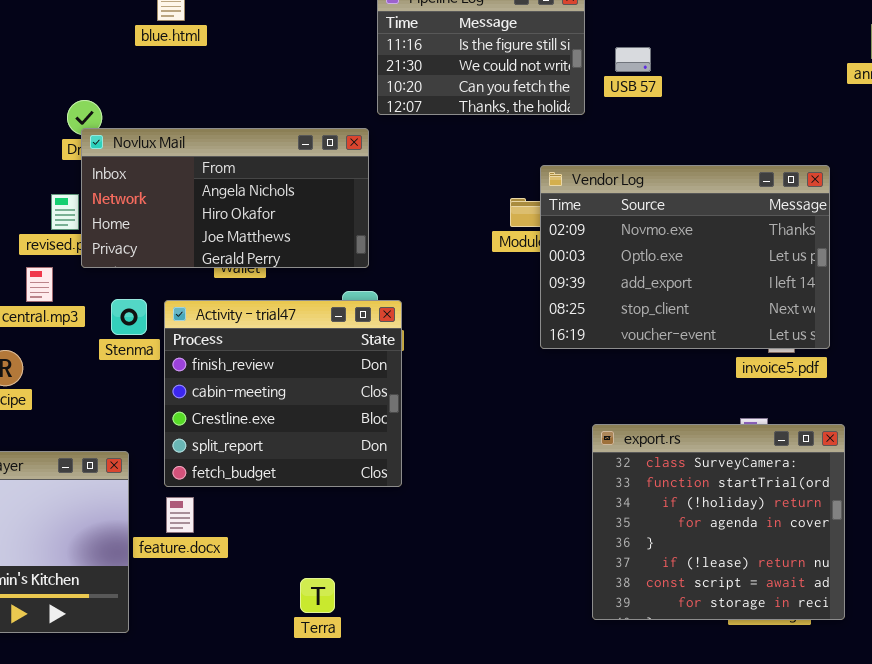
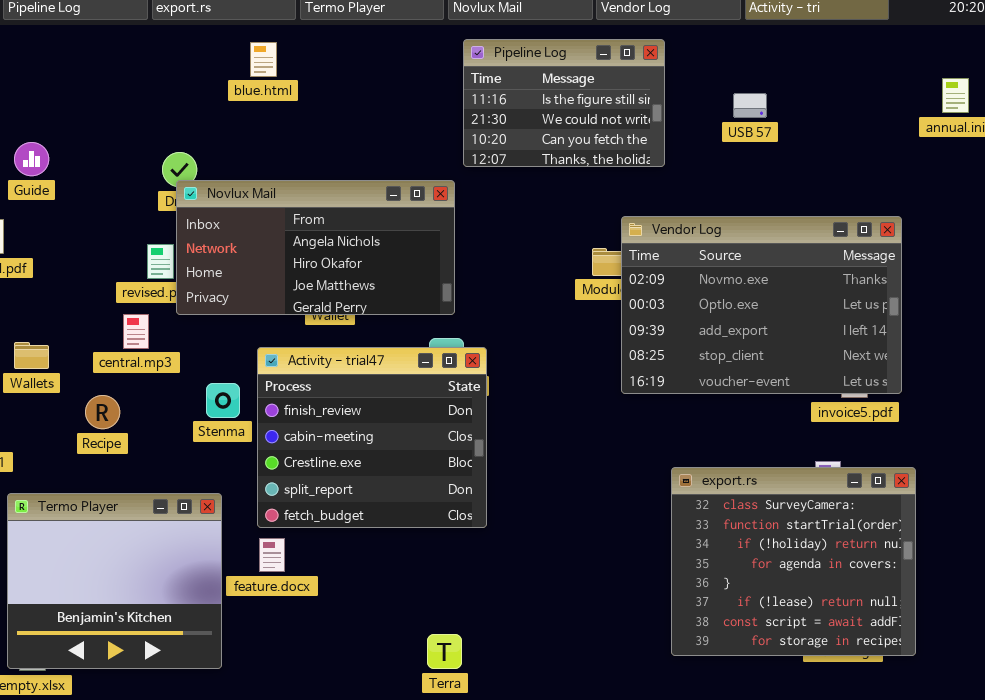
USB 57: [615,47,651,72] -> [733,93,767,118], moved
Stenma: [111,299,147,335] -> [206,383,240,418], moved
Terra: [300,578,335,613] -> [427,634,462,669], moved

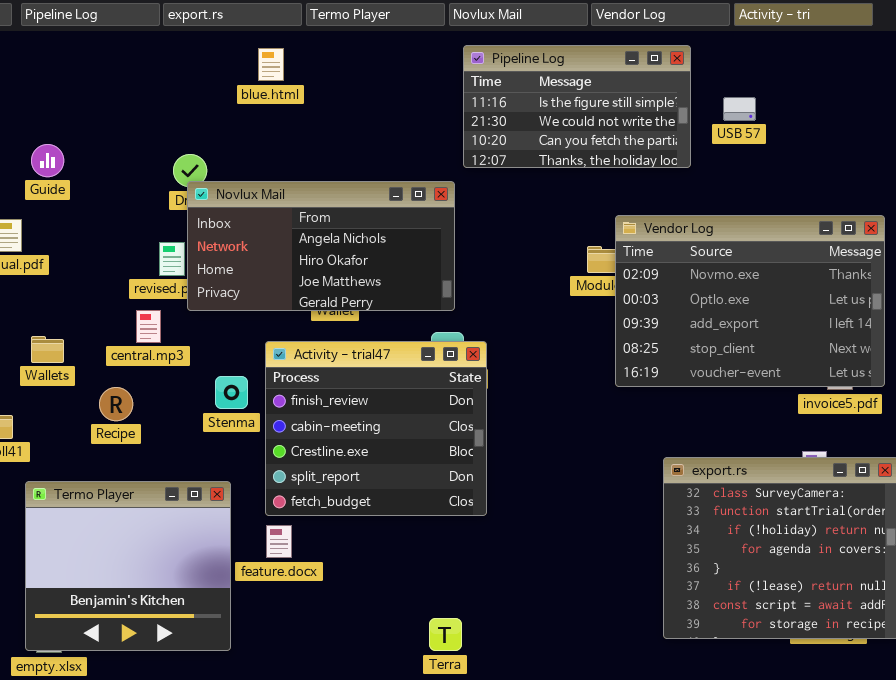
Pipeline Log: [463,39,665,167] -> [463,45,691,168], resized

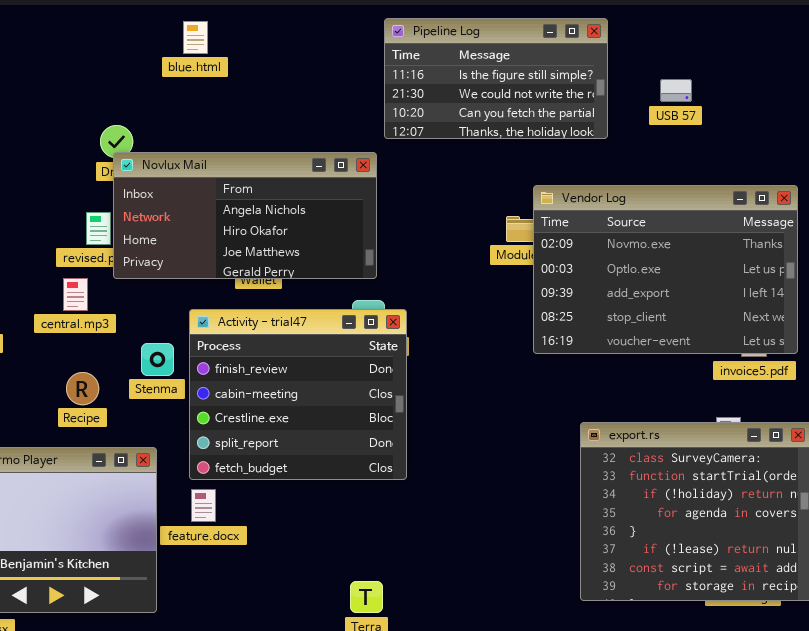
USB 57: [723,97,756,121] -> [660,79,692,102], moved
Recipe: [99,387,133,421] -> [66,372,99,405], moved

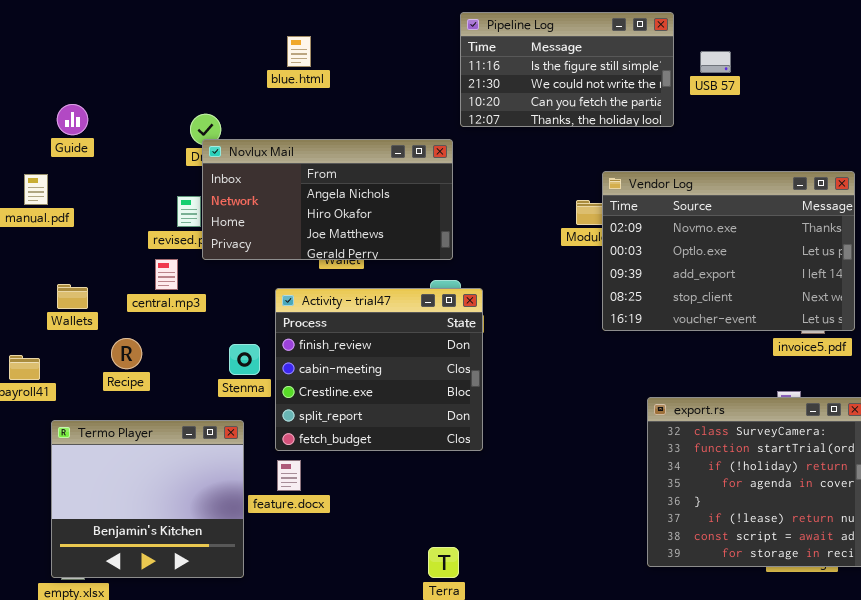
blue.html: [183,21,208,54] -> [287,36,311,67], moved
USB 57: [660,79,692,102] -> [700,51,731,73], moved
Stenma: [141,343,174,376] -> [229,344,260,375], moved
Recipe: [66,372,99,405] -> [111,338,142,369], moved

